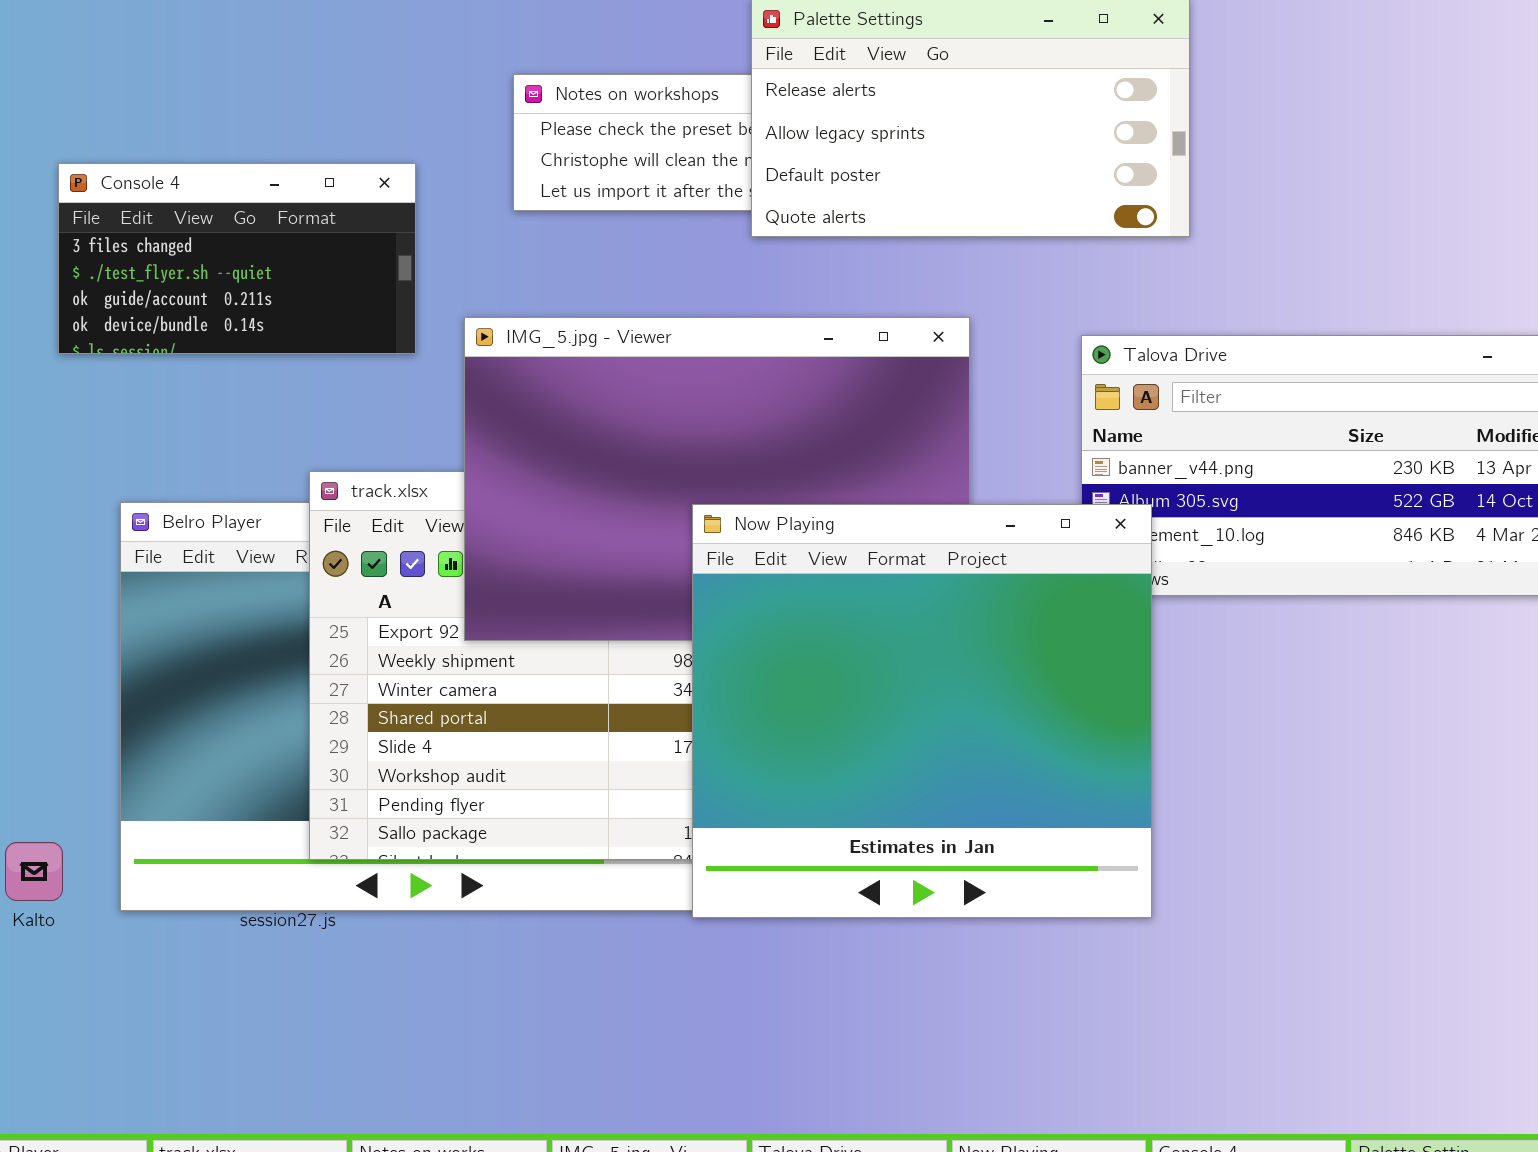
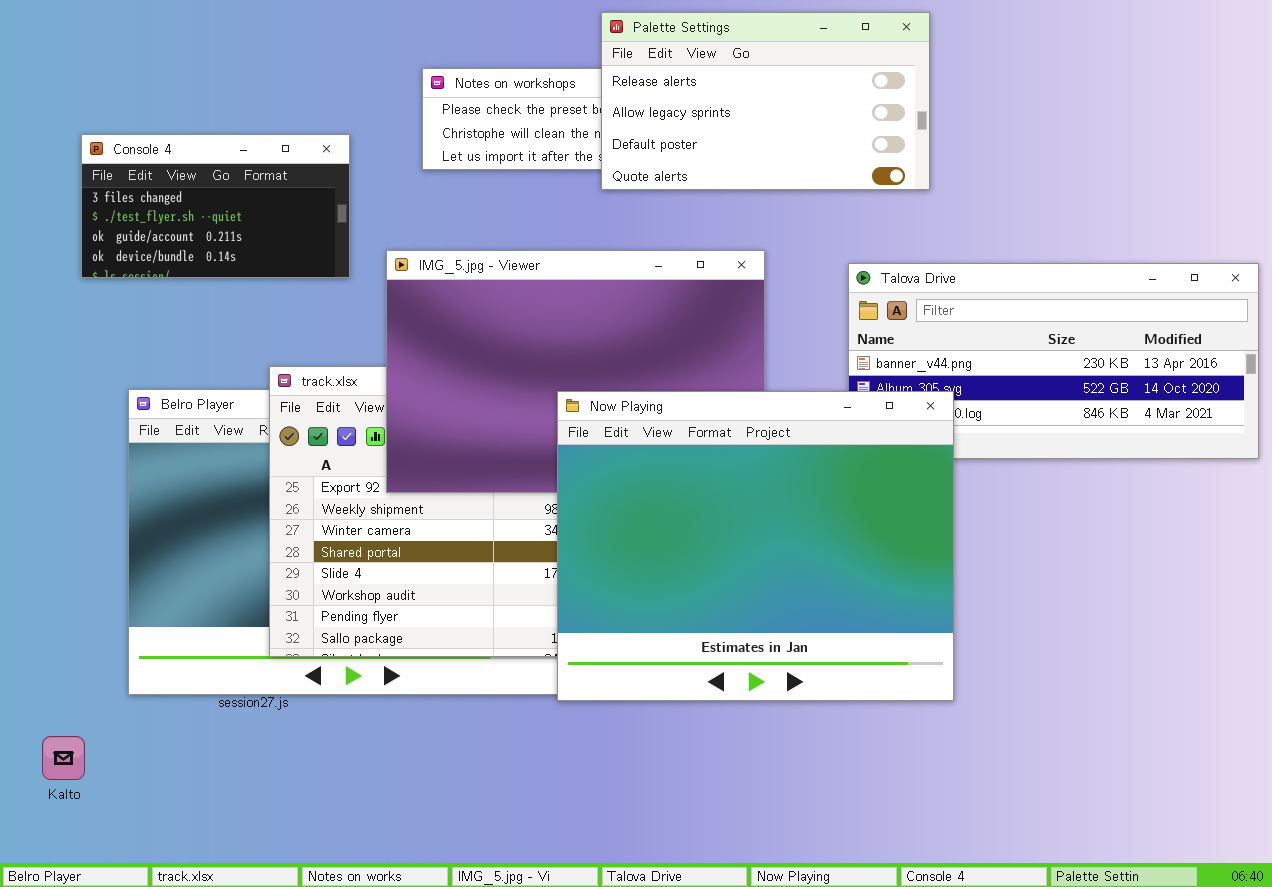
Now Playing: [692,504,1152,918] -> [557,391,954,701], resized
Kalto: [5,842,63,901] -> [42,736,85,780], moved

